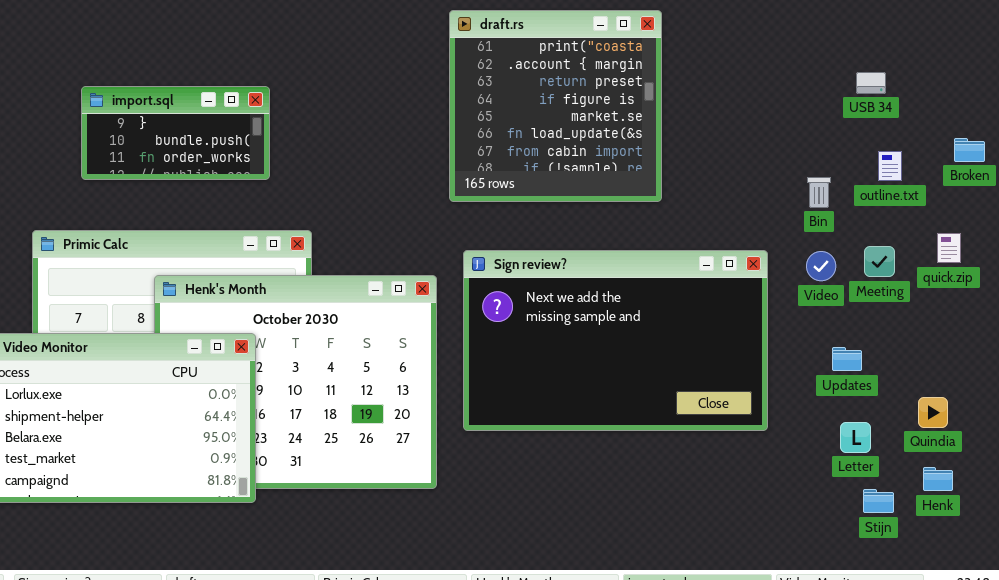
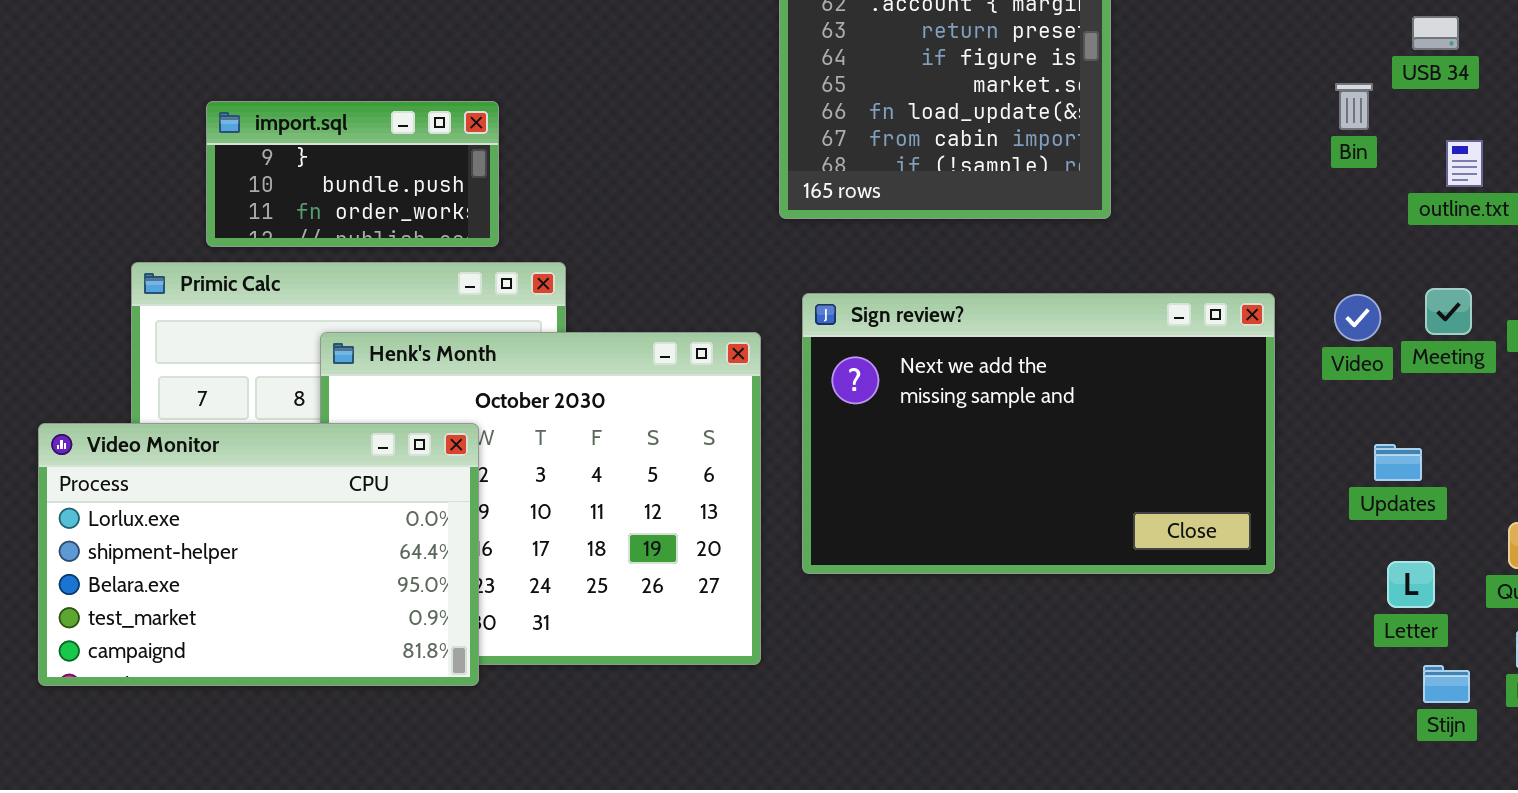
import.sql: [81,86,270,180] -> [206,101,499,247], moved
Bin: [807,177,831,208] -> [1335,83,1373,130], moved

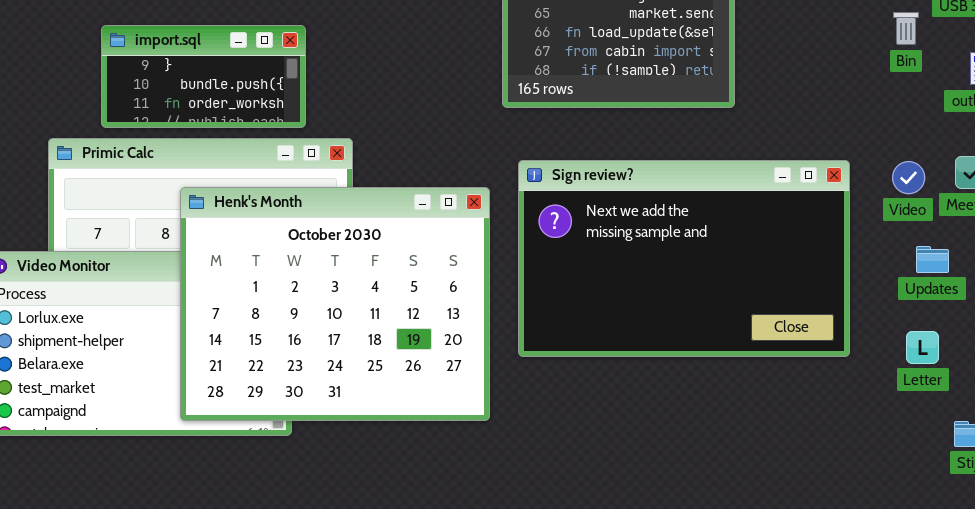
Henk's Month: [320,332,761,665] -> [180,187,490,421], raised
Updates: [1374,444,1422,481] -> [916,246,949,273], moved
Letter: [1387,561,1435,608] -> [906,331,939,364], moved

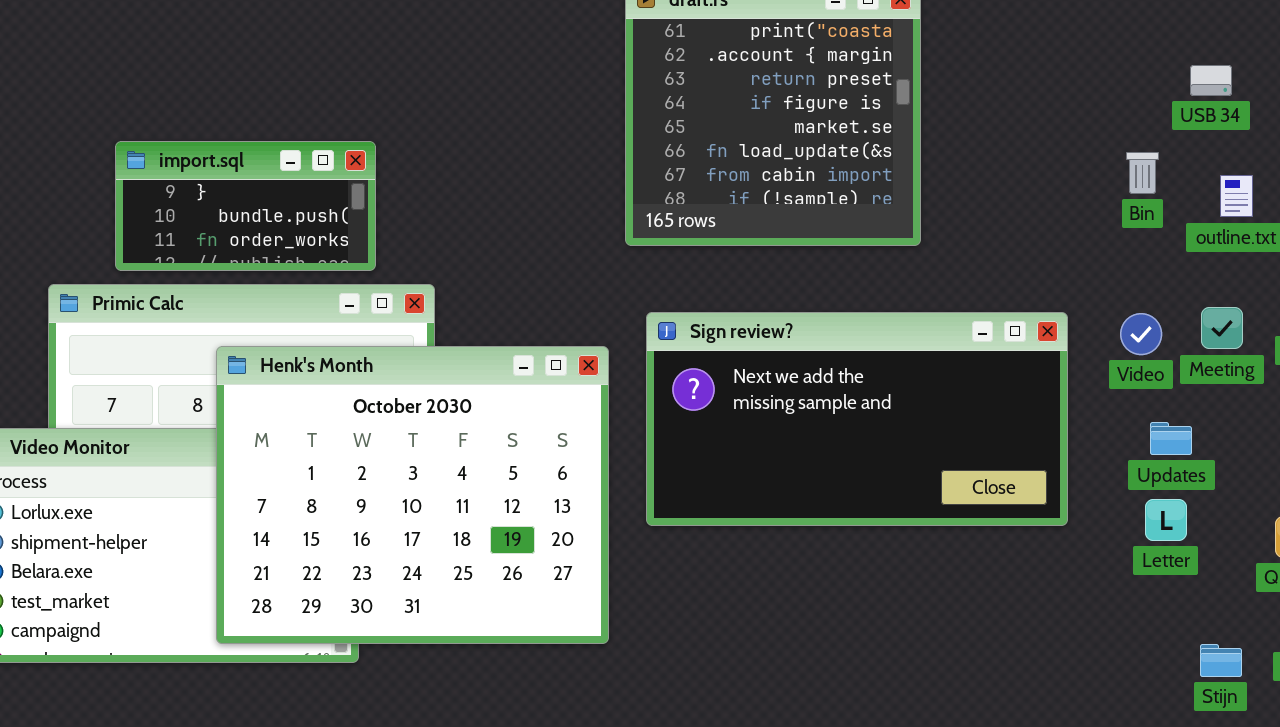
Bin: [893,12,919,45] -> [1126,152,1159,194], moved
Sign review?: [518,160,850,357] -> [646,312,1068,526], resized
Letter: [906,331,939,364] -> [1145,499,1187,541], moved

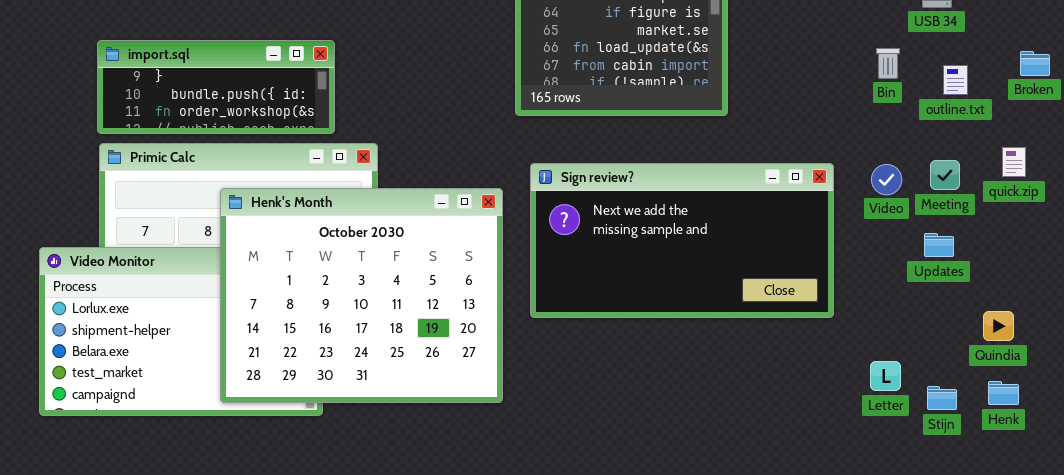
import.sql: [115,141,376,271] -> [97,40,335,134], resized
Updates: [1150,422,1192,455] -> [924,233,954,257], moved
Letter: [1145,499,1187,541] -> [870,361,901,391], moved
Stijn: [1200,644,1242,677] -> [927,386,957,410], moved

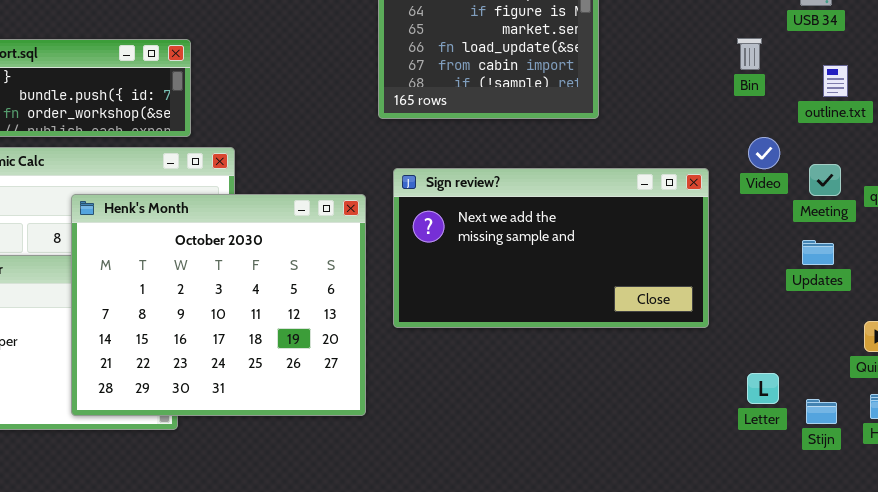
Bin: [876,48,900,79] -> [737,38,762,70], moved
Video: [871,164,902,195] -> [748,137,780,169], moved

